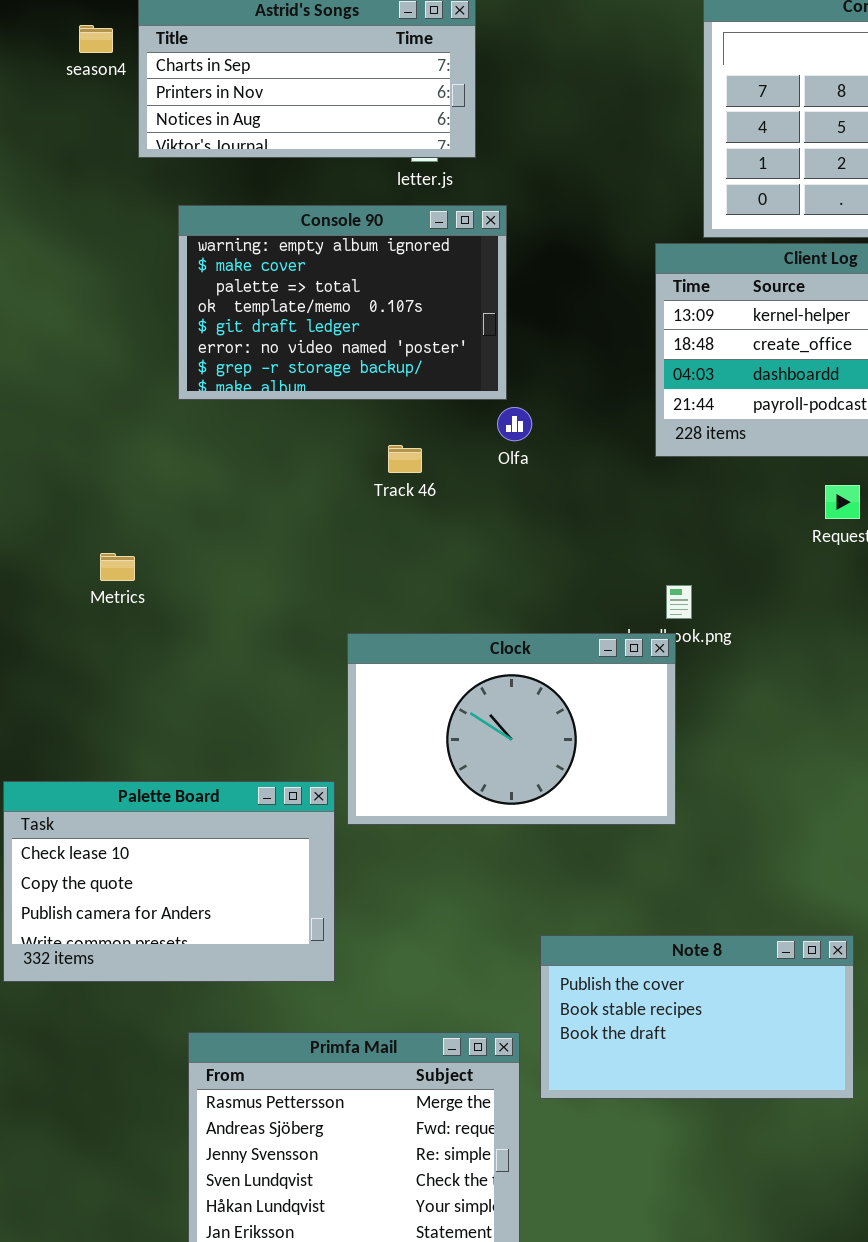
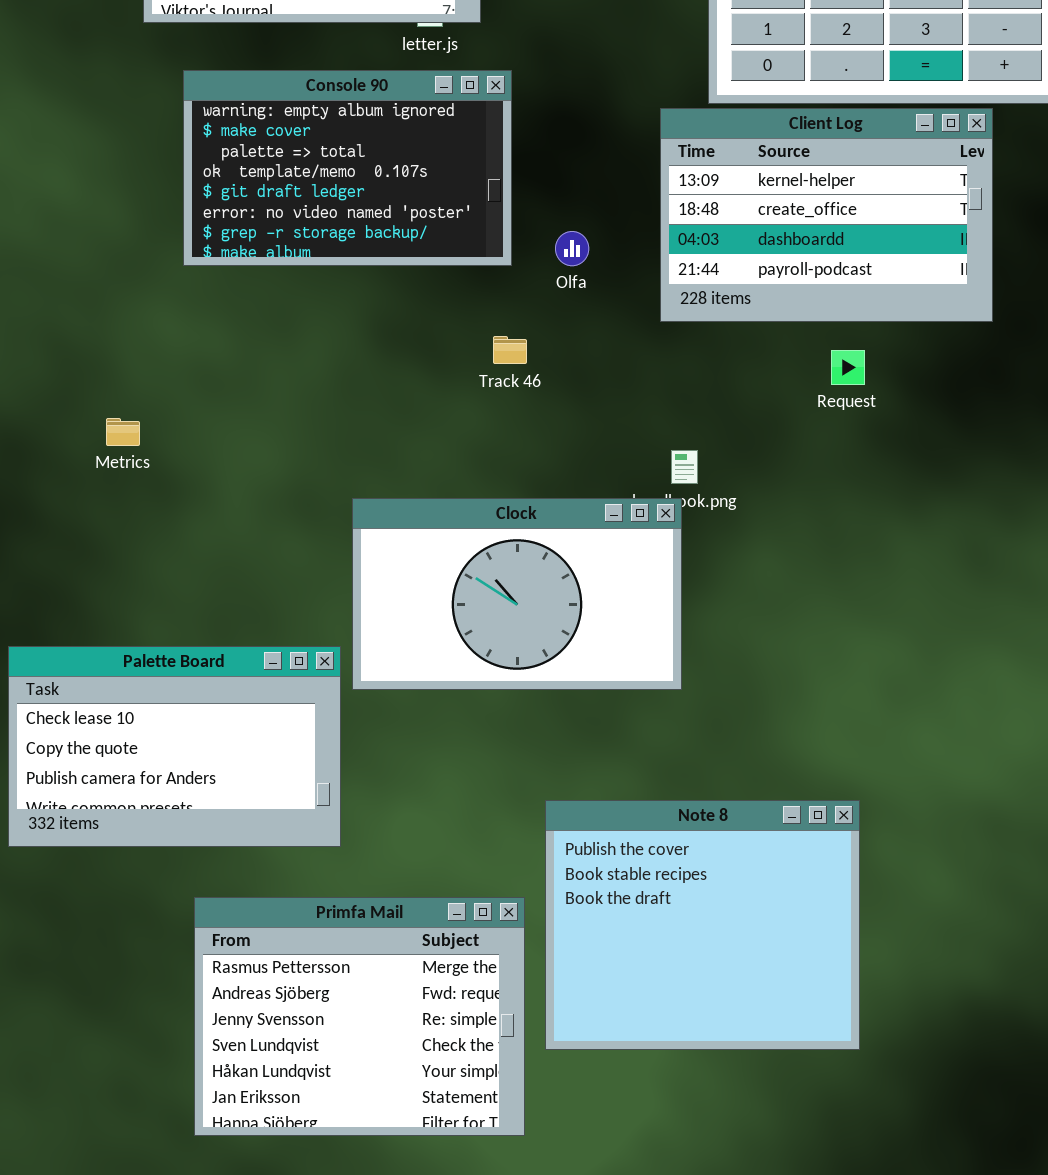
Olfa: [497,407,532,441] -> [555,231,589,266], moved
Track 46: [388,445,422,473] -> [493,336,527,364], moved
Note 8: [540,935,854,1099] -> [545,800,860,1050], resized

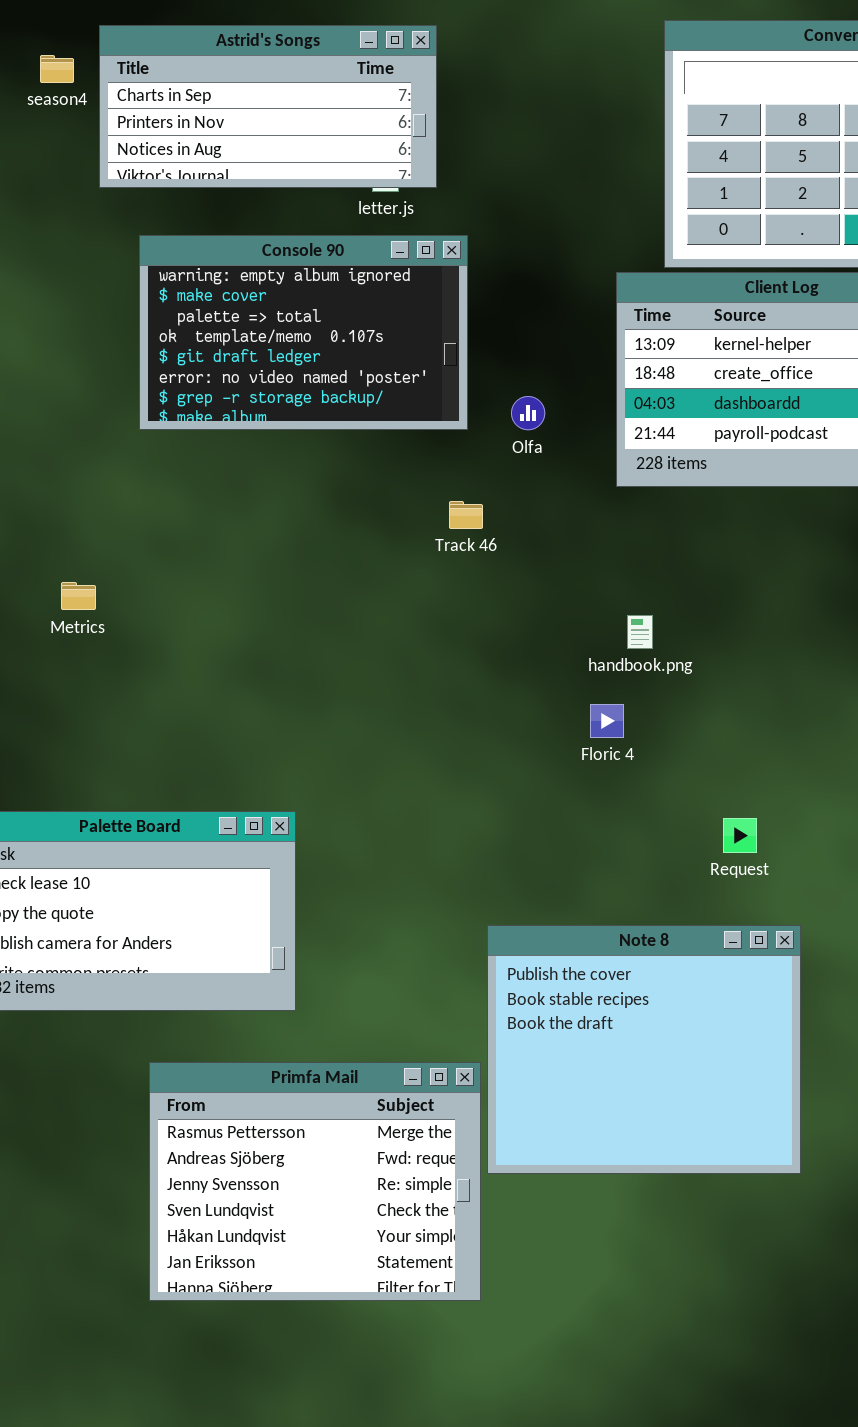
Request: [831,350,865,385] -> [723,818,757,853], moved
Clock: [352,498,682,690] -> none, closed
Note 8: [545,800,860,1050] -> [487,925,801,1174], moved

